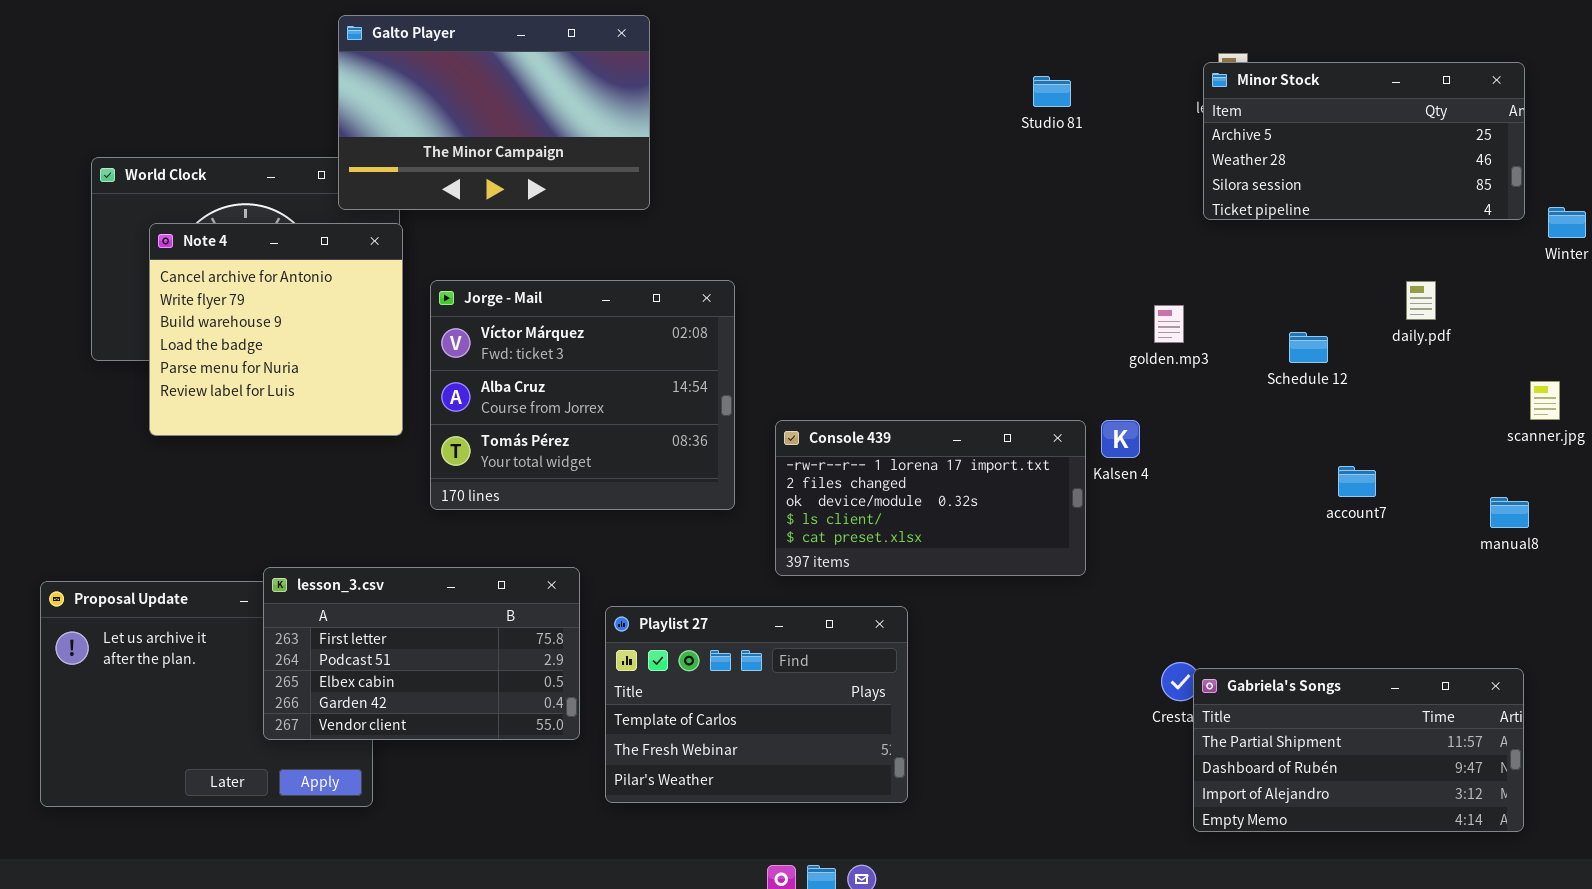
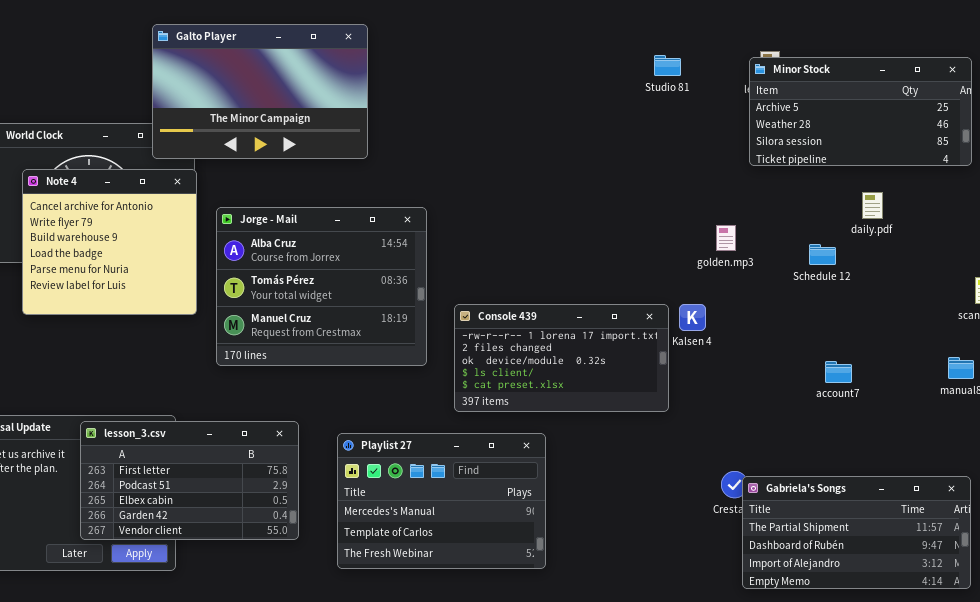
Studio 81: [1033,76,1071,107] -> [654,55,681,76], moved
Jorge - Mail: [430,280,735,510] -> [216,207,427,366], scrolled down 1 row
daily.pdf: [1406,281,1436,320] -> [862,192,883,219], moved
account7: [1338,466,1376,497] -> [825,361,852,383], moved
lesson_3.csv: [263,567,580,740] -> [80,421,299,540], moved
Playlist 27: [605,606,908,803] -> [337,433,546,569], scrolled up 1 row

